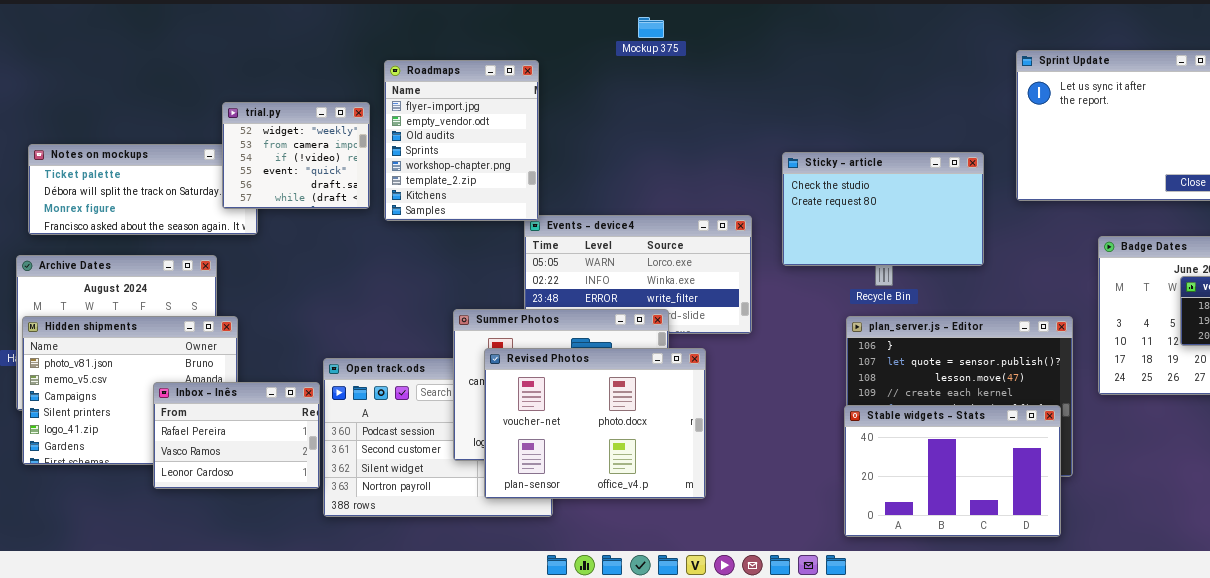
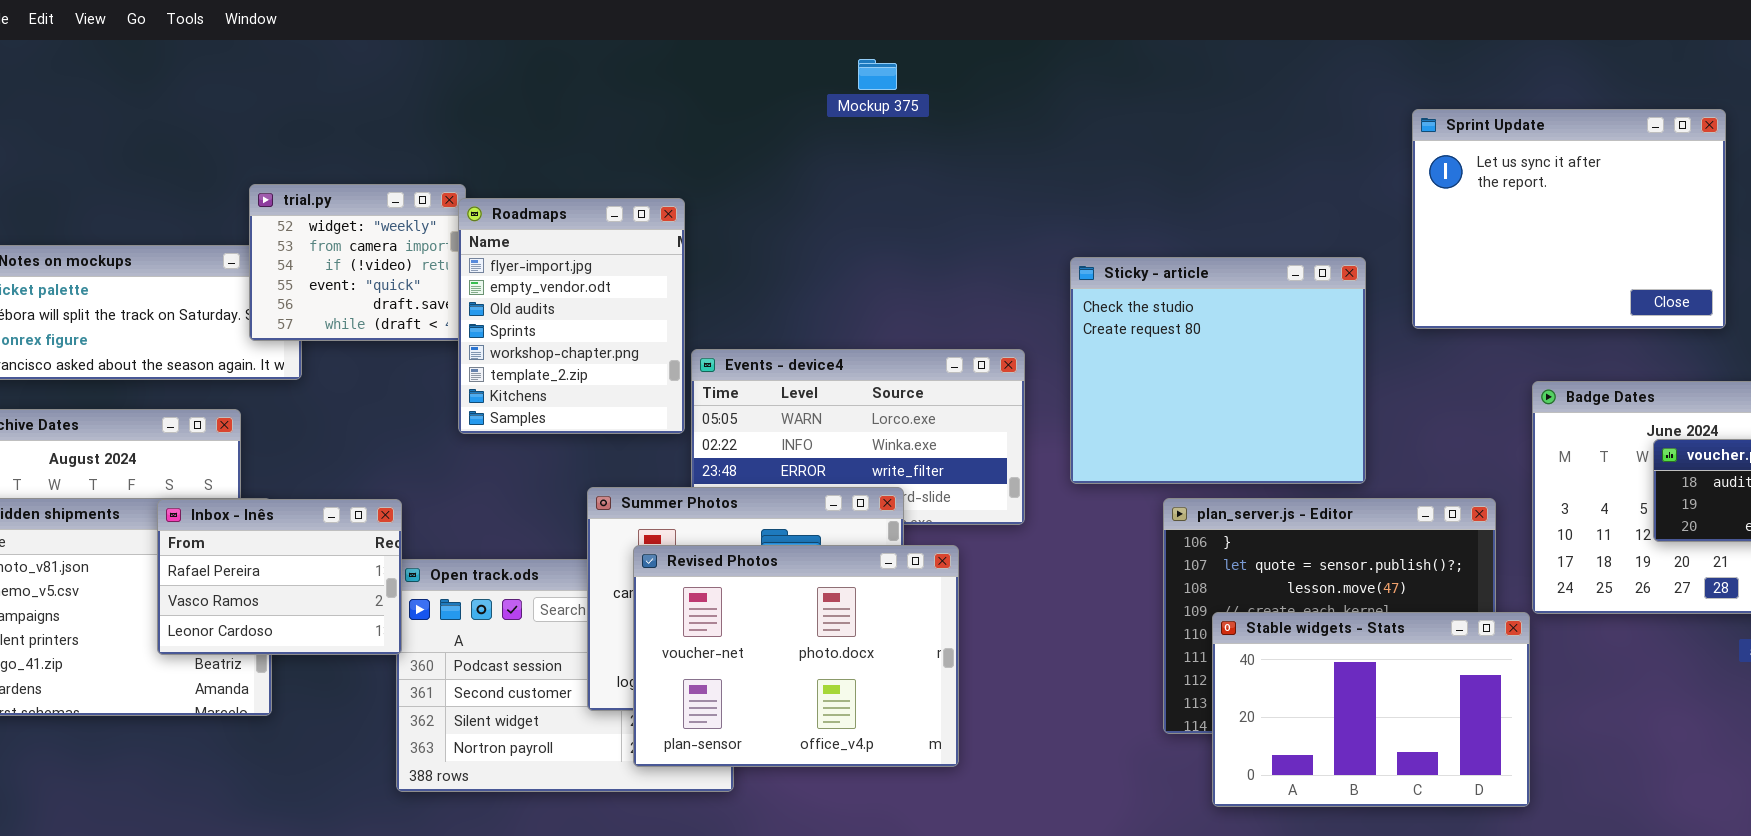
Roadmaps: [384,60,539,221] -> [458,198,685,434], moved
Sticky - article: [782,152,984,266] -> [1070,257,1366,484], resized
Inbox - Inês: [153,382,320,489] -> [157,499,402,655], moved
Stable widgets - Stats: [844,405,1061,537] -> [1212,612,1530,807], moved

